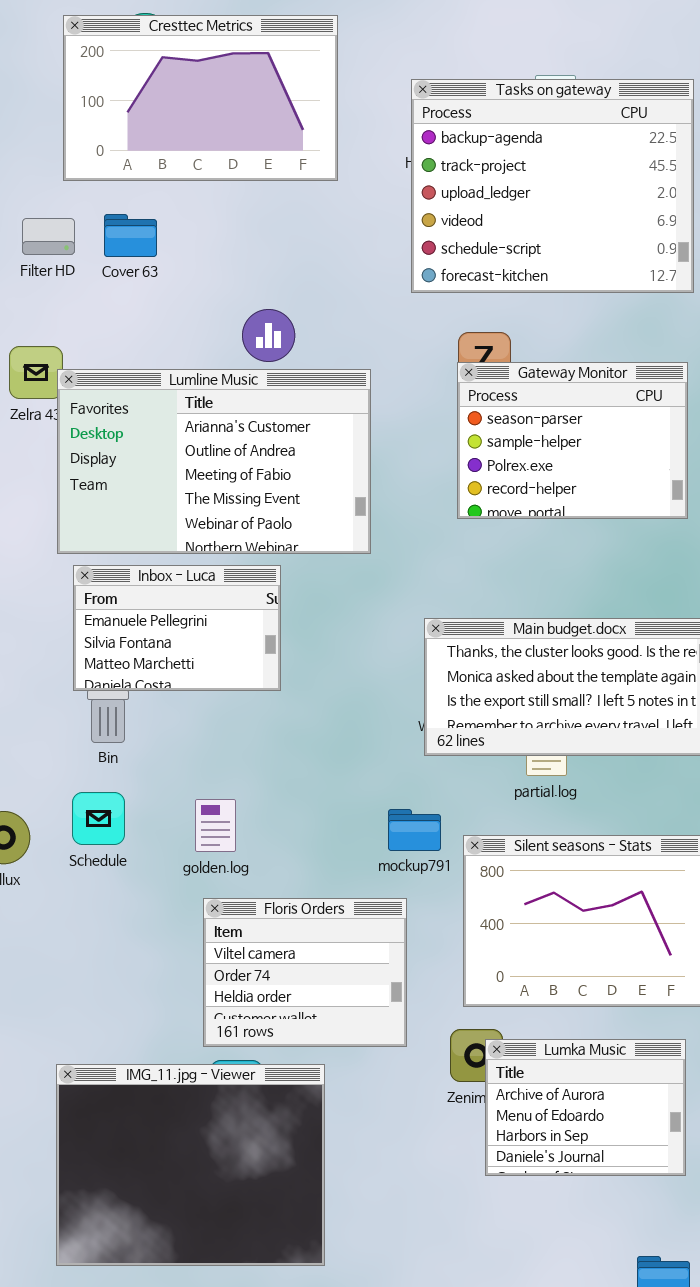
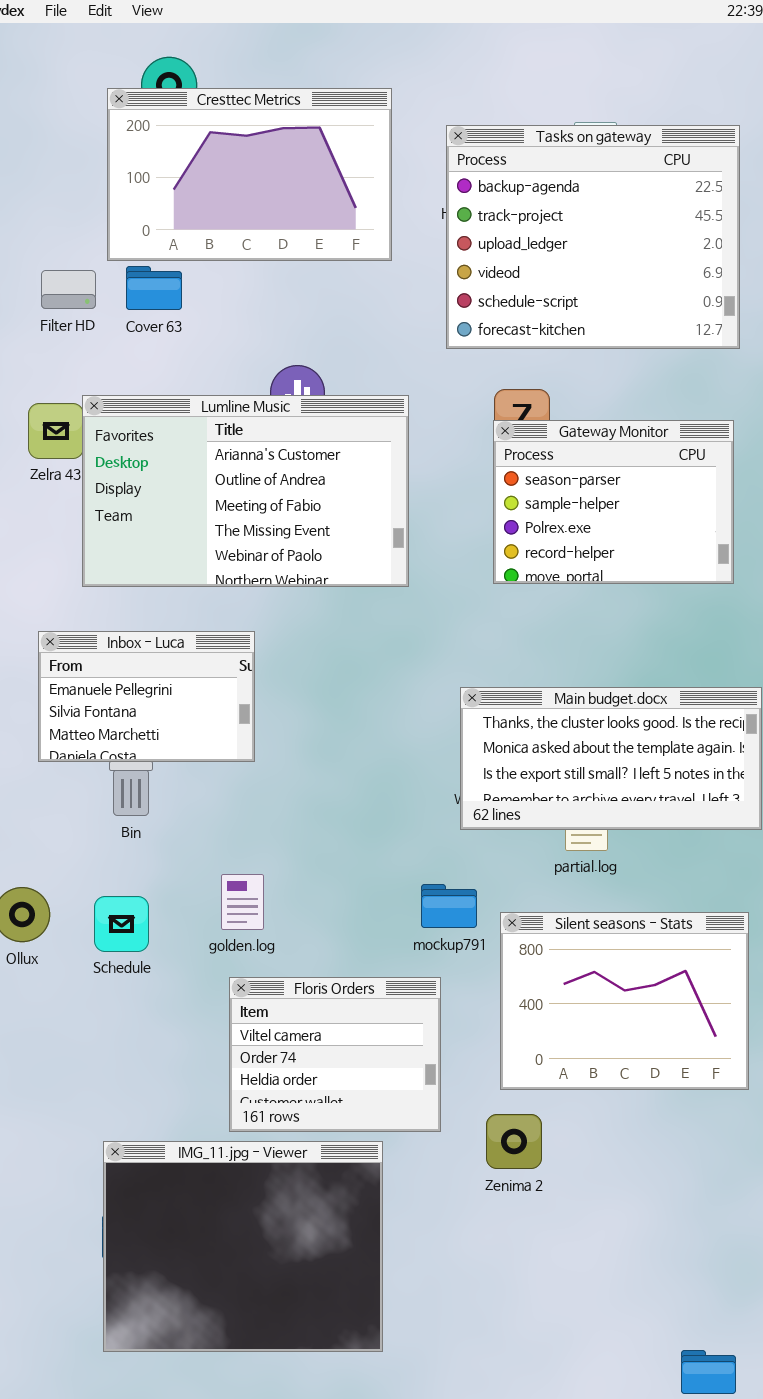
Cresttec Metrics: [63,15,338,181] -> [107,88,392,261], moved
Lumline Music: [57,369,371,554] -> [82,395,409,587], moved
Inbox - Luca: [73,565,281,691] -> [38,631,255,762], moved
Schedule: [72,792,125,845] -> [94,896,149,952], moved
Lumka Music: [485,1039,686,1176] -> none, closed
IMG_11.jpg - Viewer: [56,1064,325,1266] -> [103,1141,383,1352], moved

